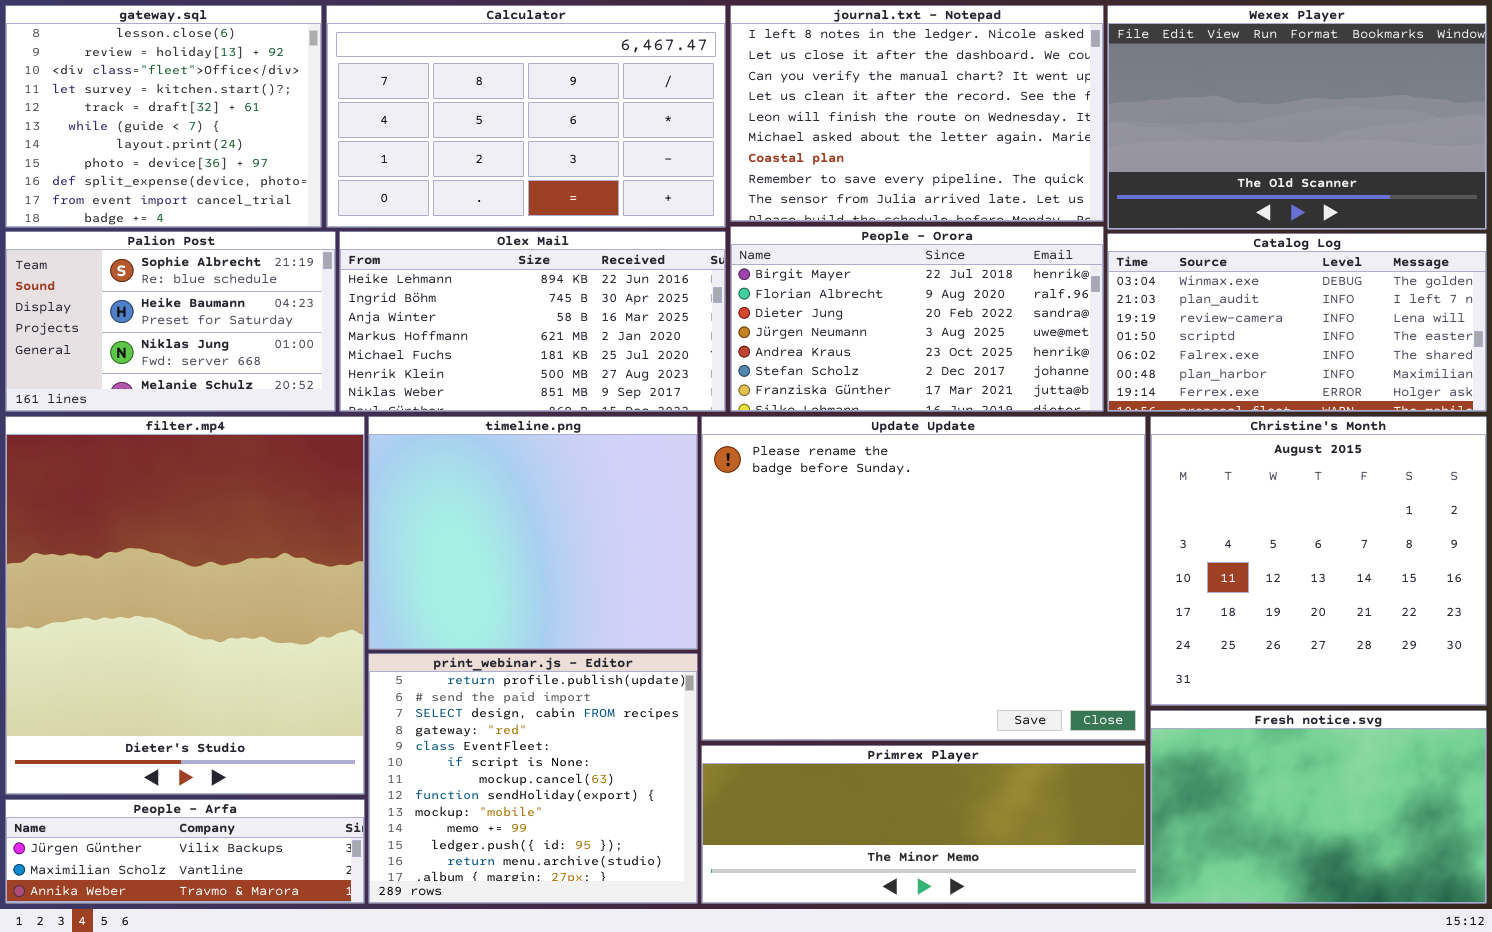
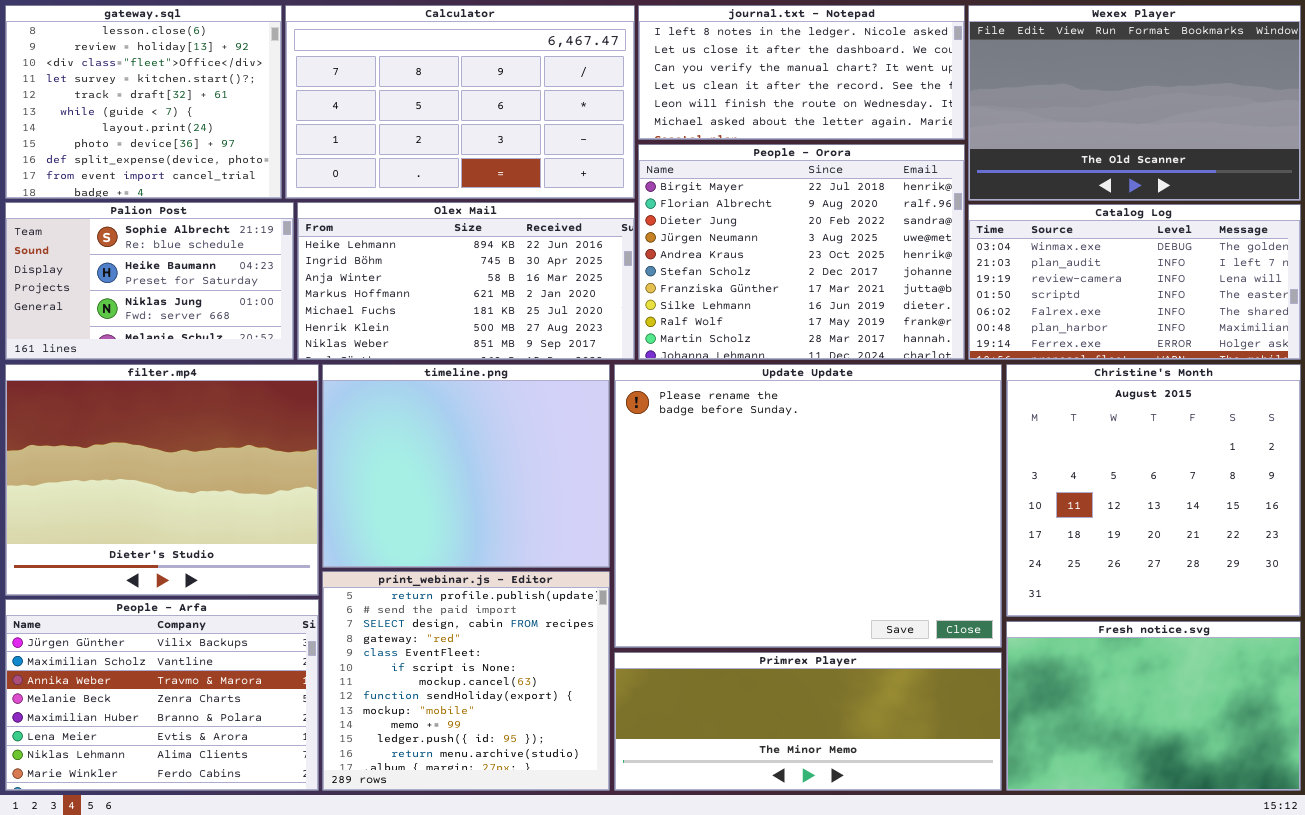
journal.txt - Notepad: [730,5,1104,222] -> [638,5,965,140], resized
People - Orora: [730,226,1104,412] -> [638,144,965,360], resized
filter.mp4: [5,416,365,795] -> [5,364,319,596], resized
People - Arfa: [5,799,365,904] -> [5,599,319,791], resized

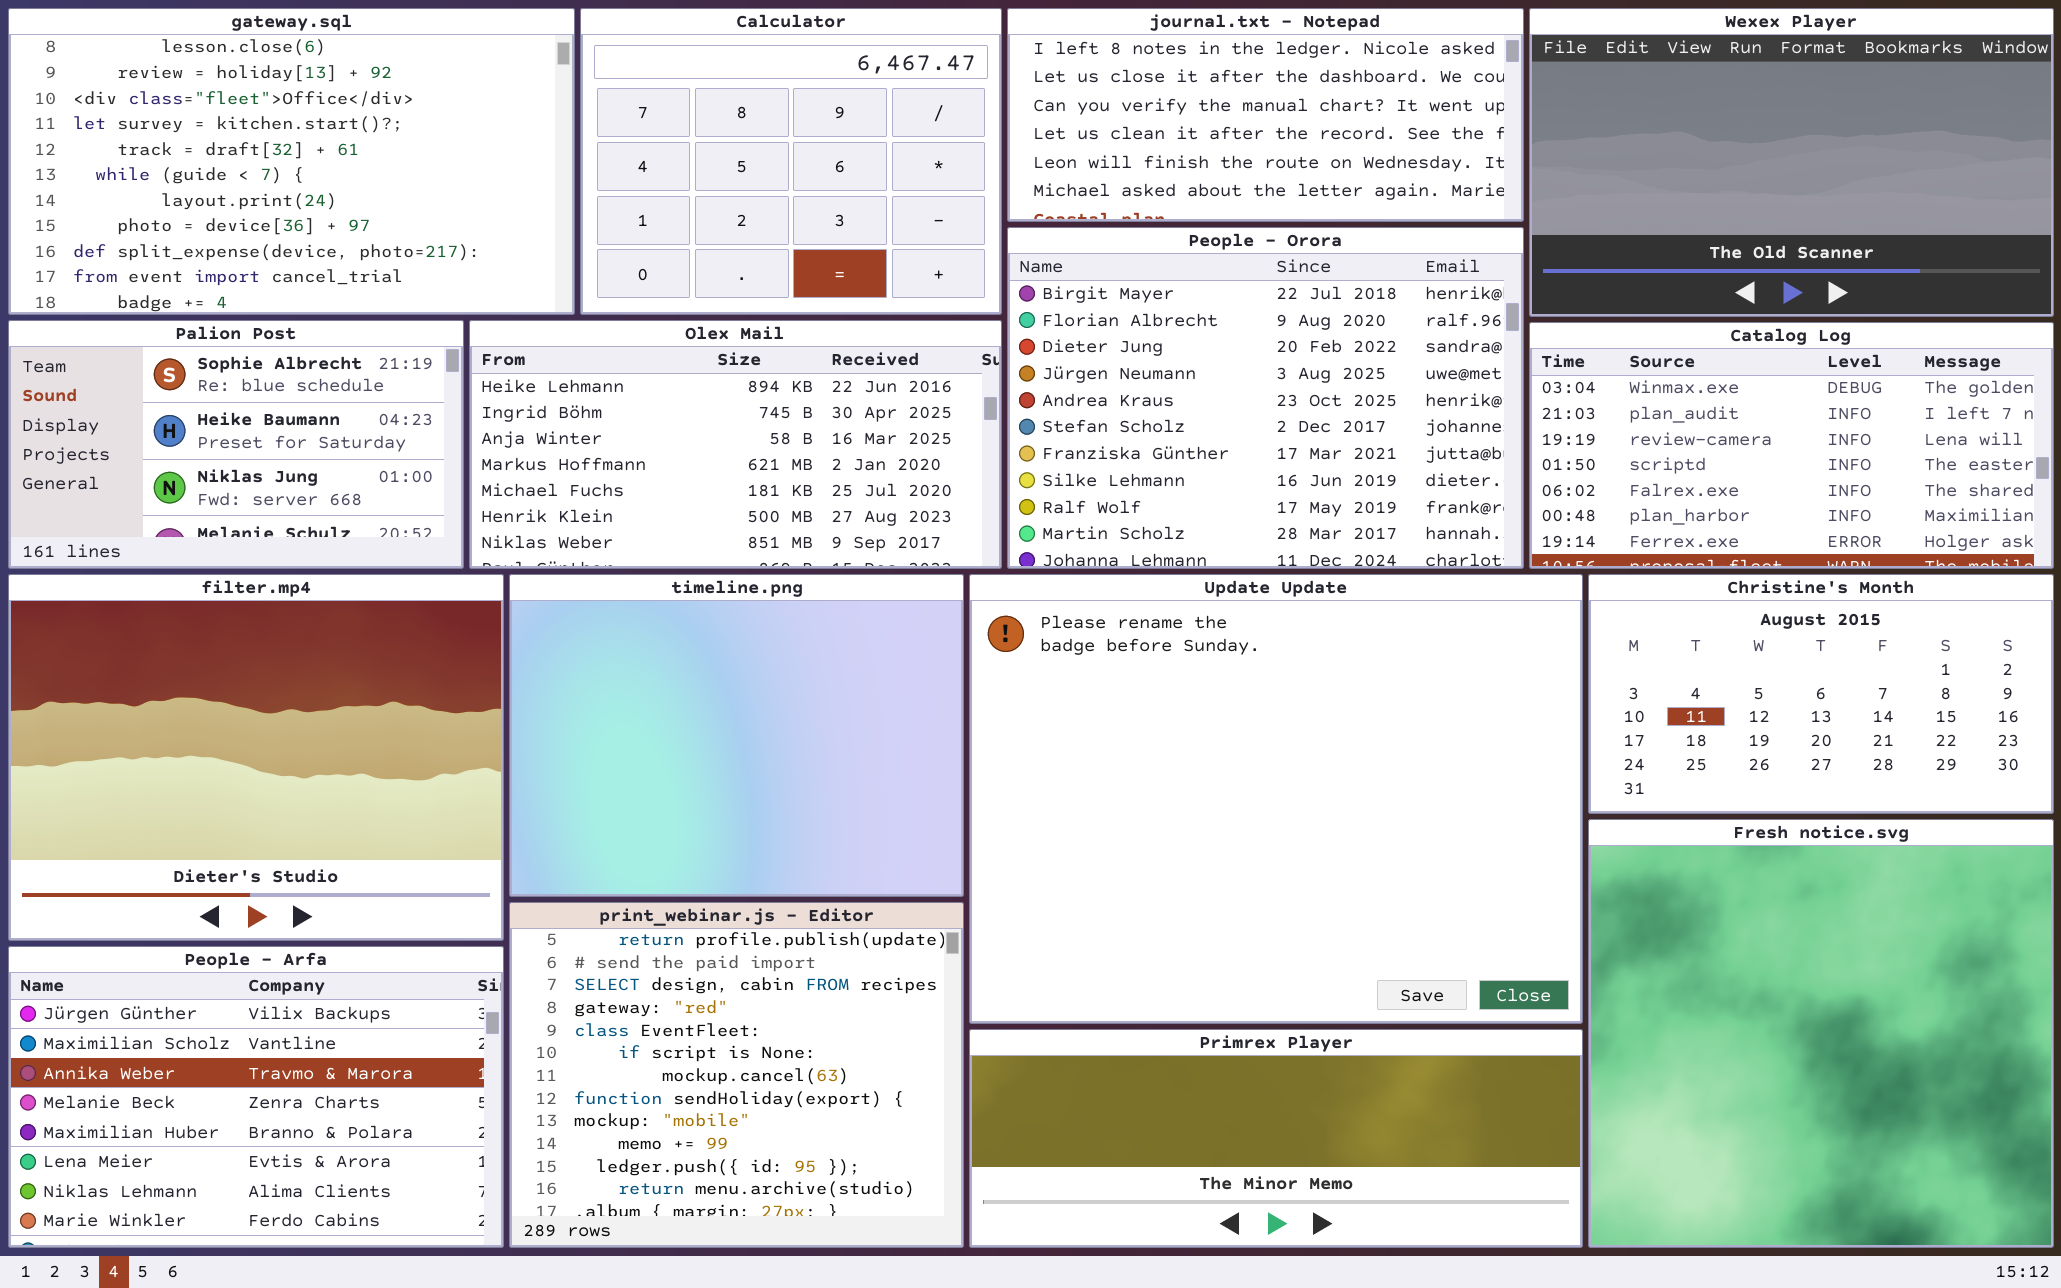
gateway.sql: [5,5,282,199] -> [8,8,575,315], resized
Calculator: [285,5,635,199] -> [580,8,1002,315], resized
Christine's Month: [1006,364,1301,617] -> [1588,574,2054,814], resized
Fresh notice.svg: [1006,621,1301,791] -> [1588,819,2054,1248], resized

